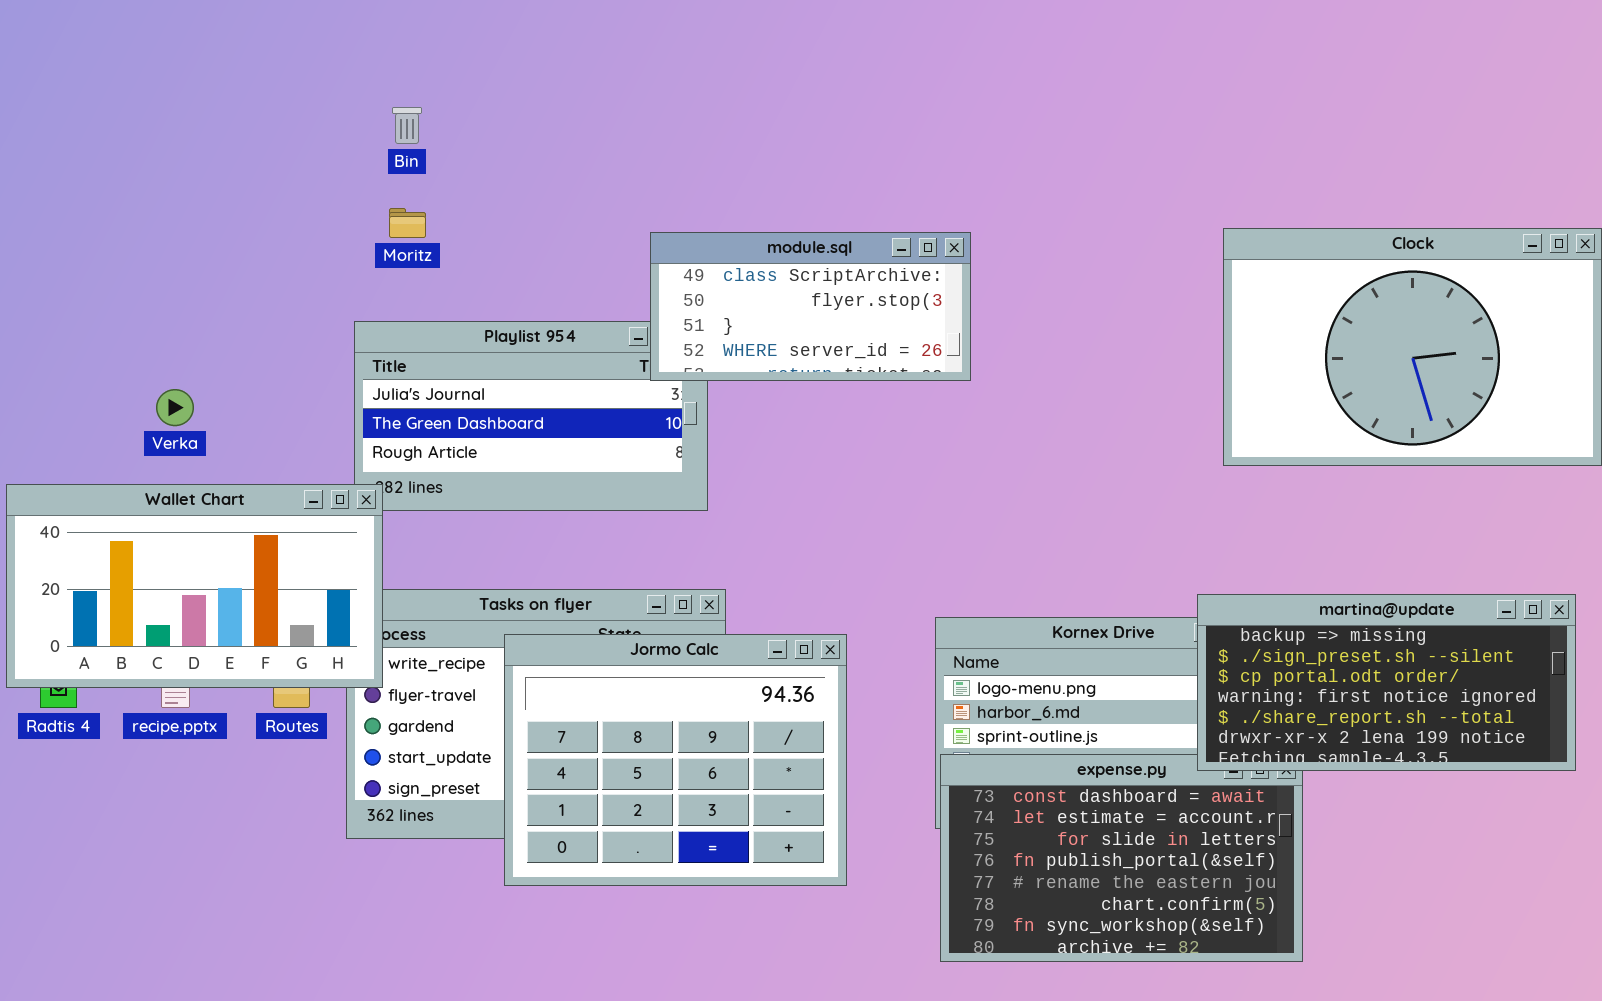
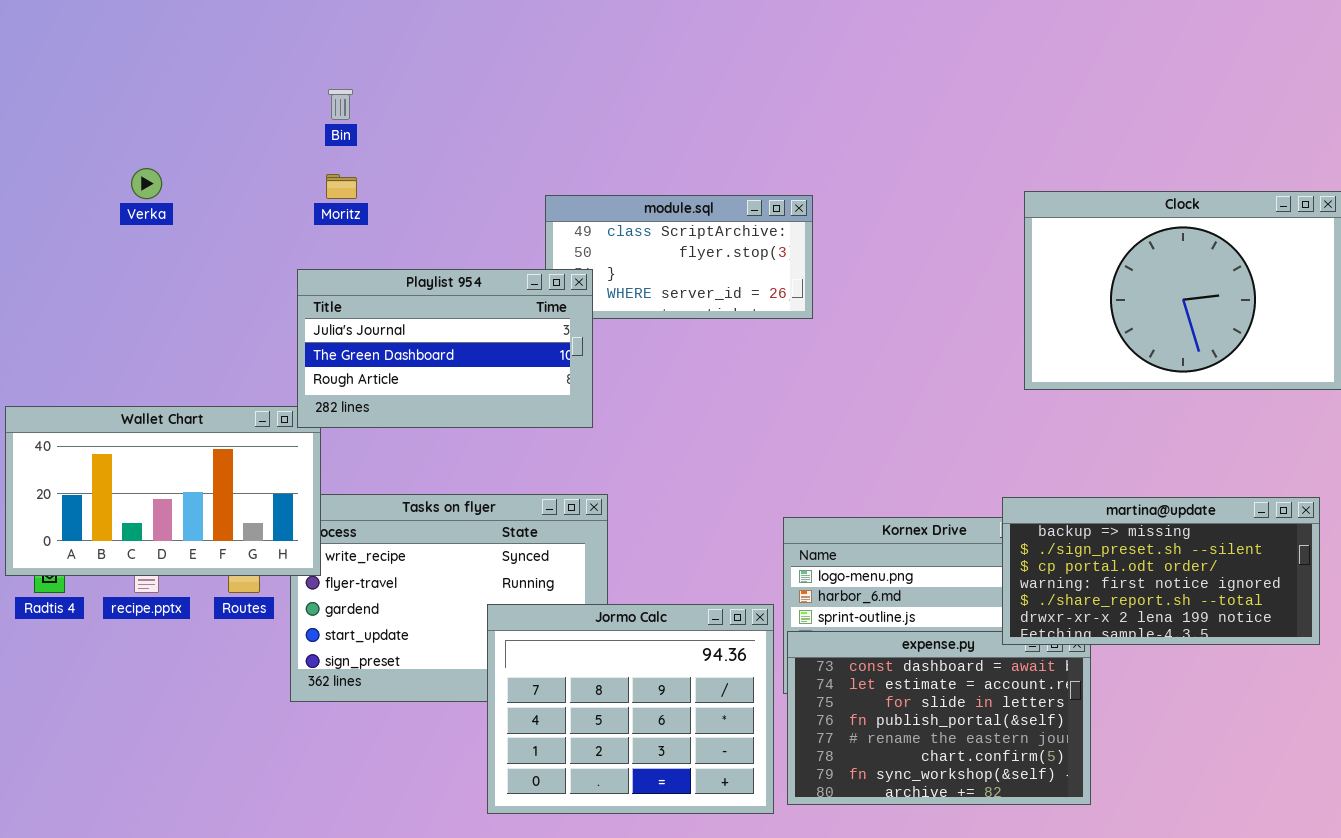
Playlist 954: [354,321,708,511] -> [297,269,593,428], raised
Verka: [156,389,194,426] -> [131,168,162,199], moved
Jormo Calc: [504,634,847,886] -> [487,604,774,814], moved

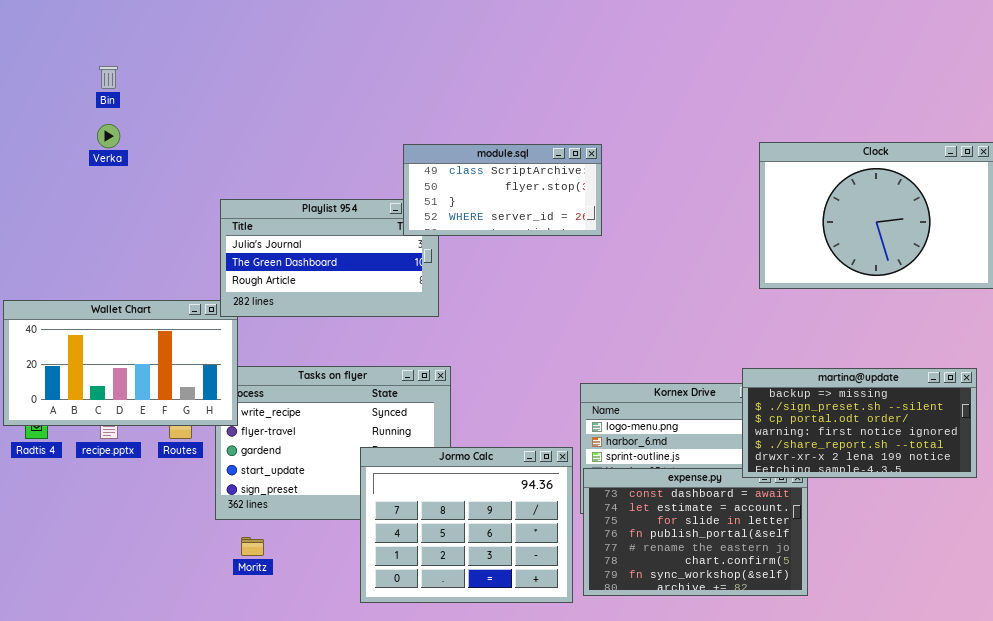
Bin: [328,89,353,120] -> [99,66,118,89], moved
Moritz: [326,174,357,199] -> [241,537,264,556], moved
module.sql: [545,195,813,319] -> [403,144,602,236], raised

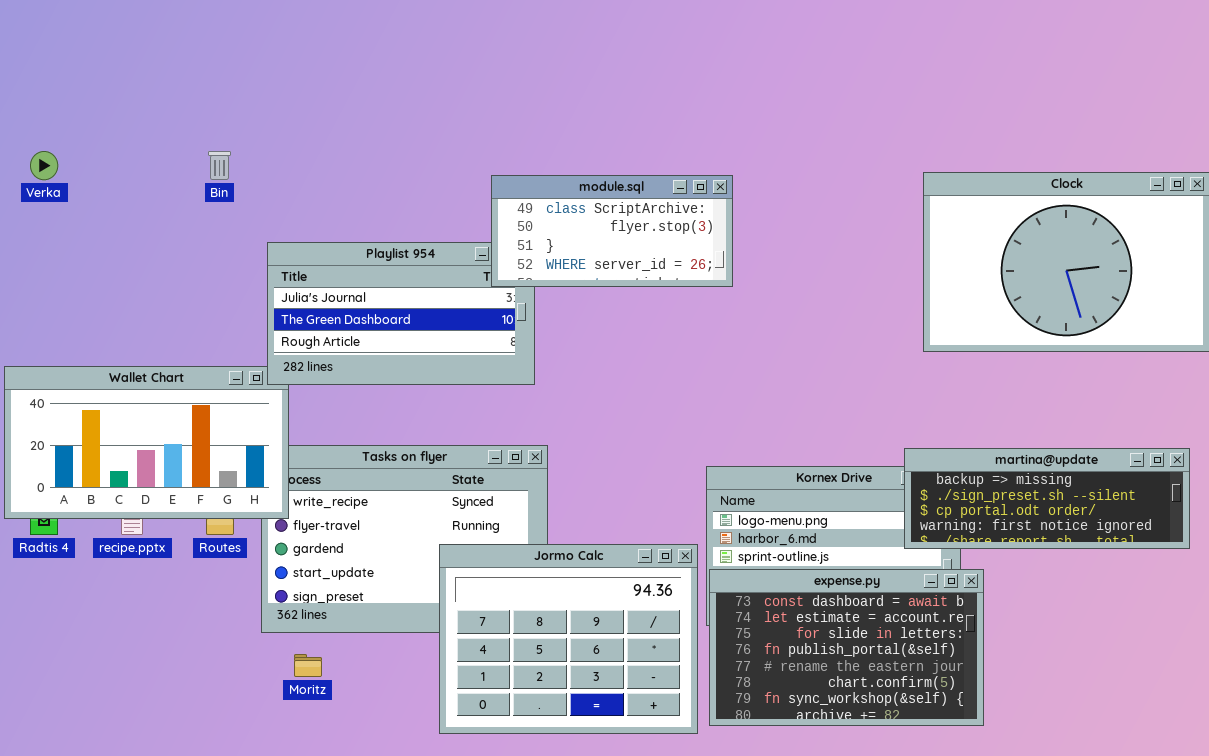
Bin: [99,66,118,89] -> [208,151,231,180], moved
Verka: [97,124,120,148] -> [30,151,58,180], moved
martina@update: [742,368,977,478] -> [904,448,1190,549], resized

